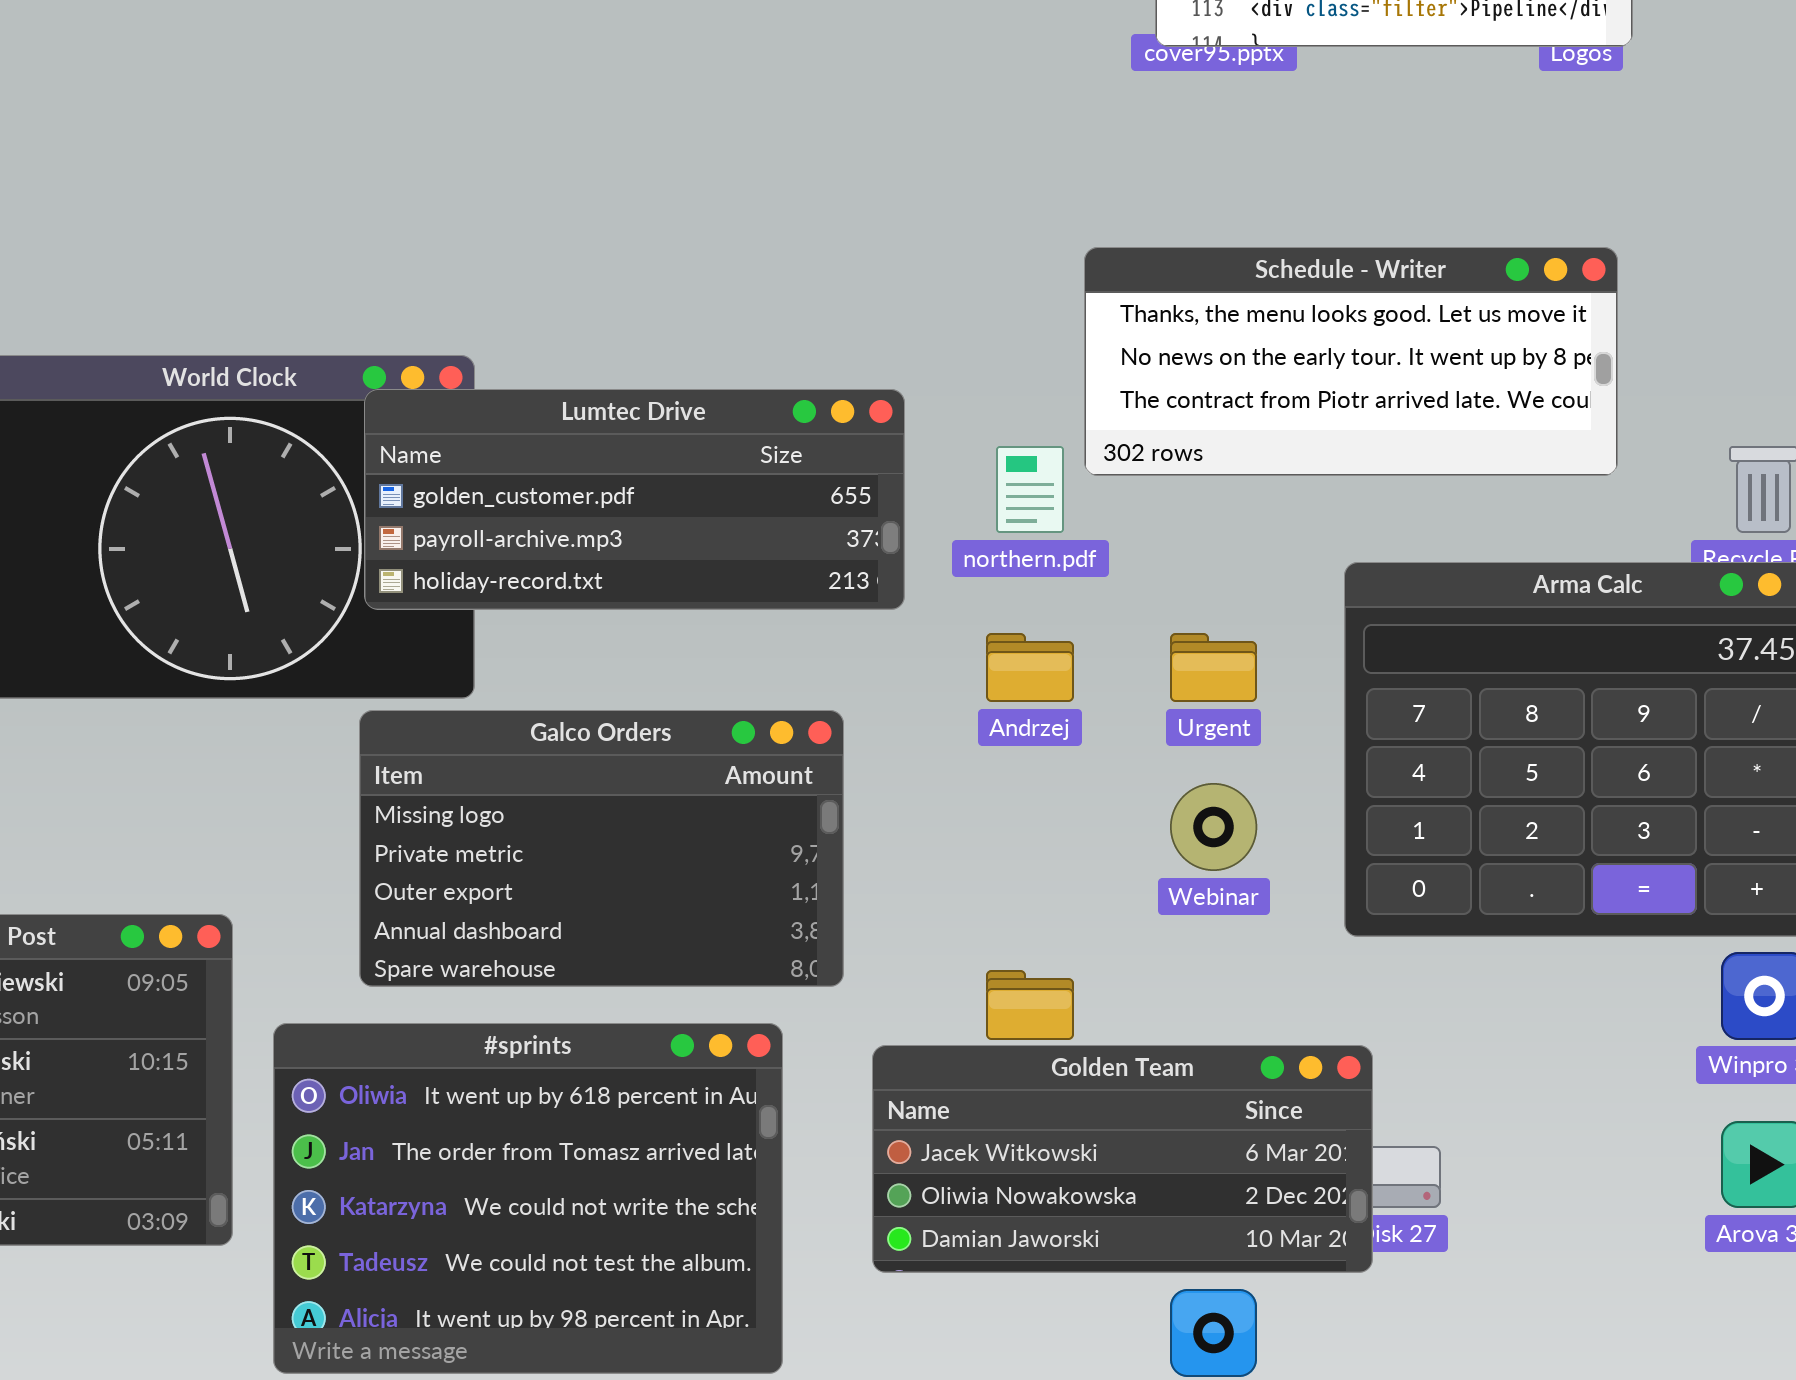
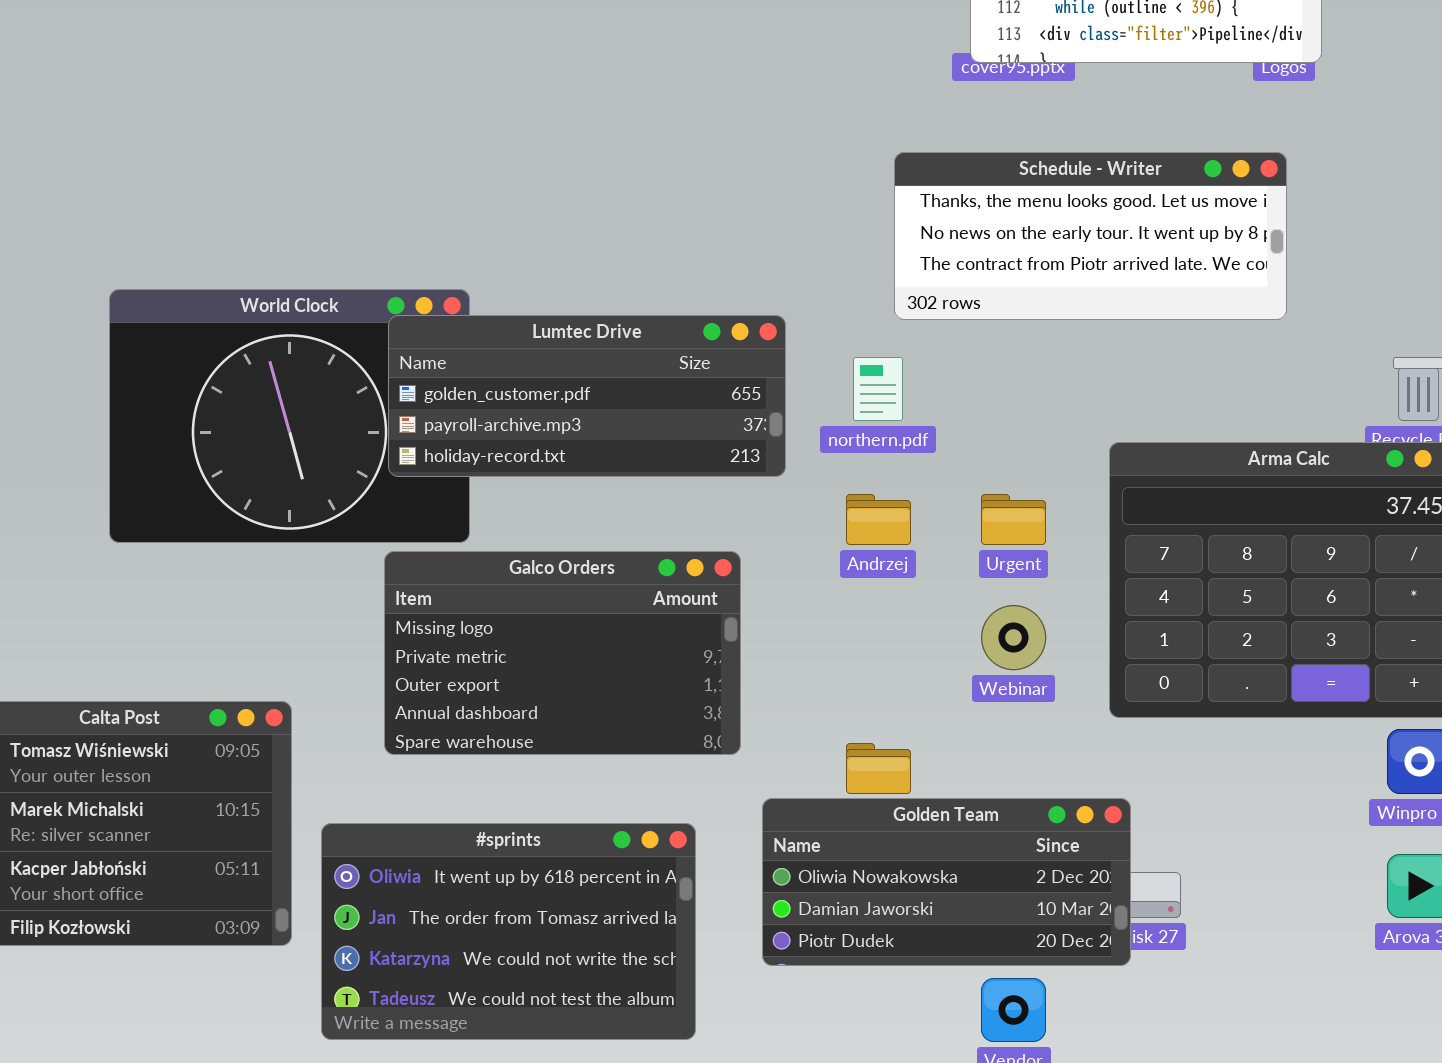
Schedule - Writer: [1084,247,1618,476] -> [894,152,1287,320], moved
#sprints: [273,1023,783,1374] -> [321,823,696,1040], resized
Golden Team: [872,1045,1373,1273] -> [762,798,1131,966], scrolled down 1 row

